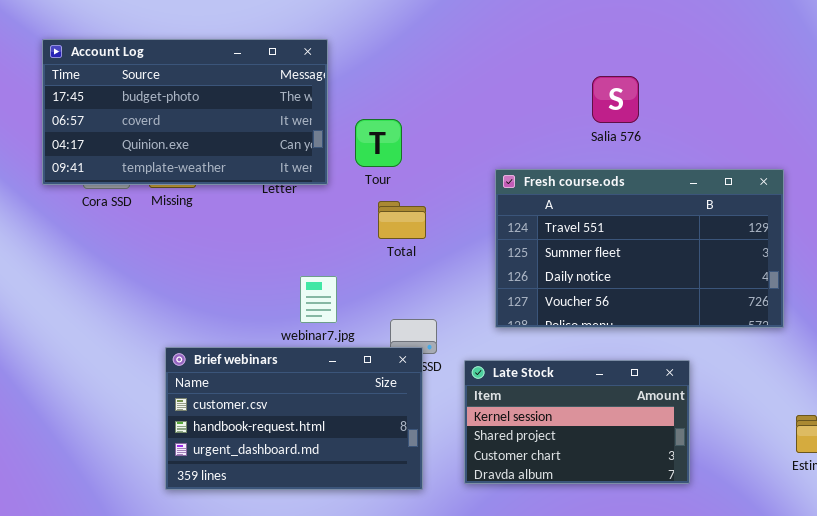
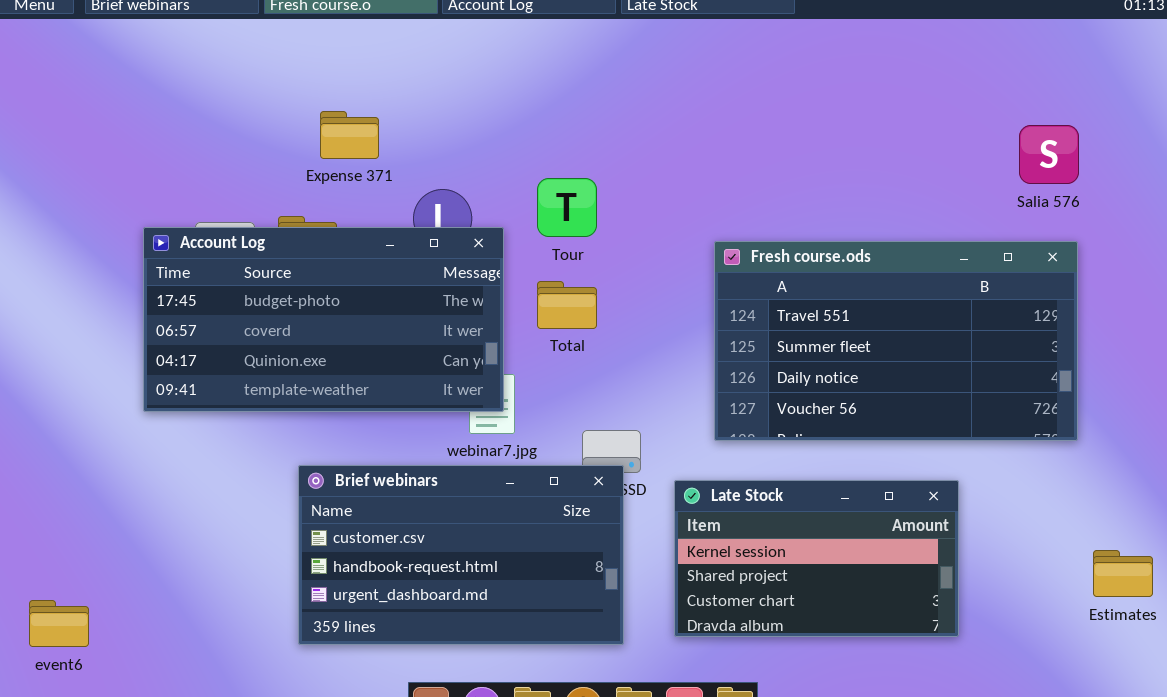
Account Log: [42,39,328,185] -> [143,227,504,412], moved
Salia 576: [592,76,639,123] -> [1019,125,1079,184], moved
Total: [378,201,426,239] -> [537,281,597,329], moved

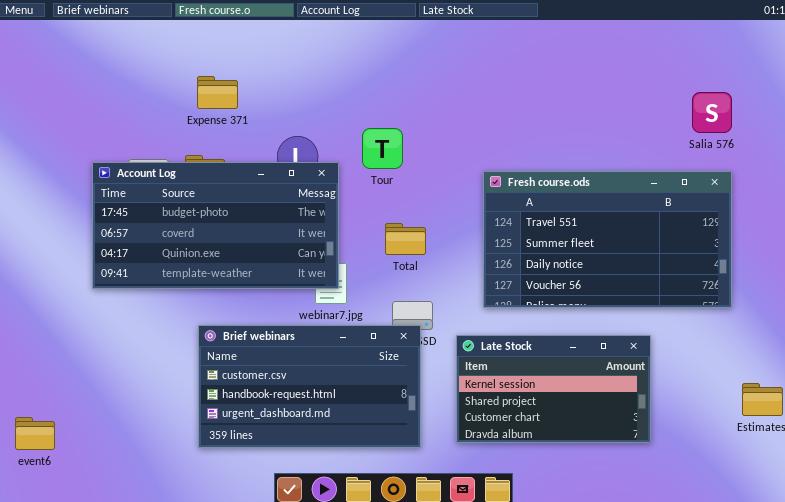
Expense 371: [320,111,379,159] -> [197,76,238,109], moved
Total: [537,281,597,329] -> [385,223,426,255], moved

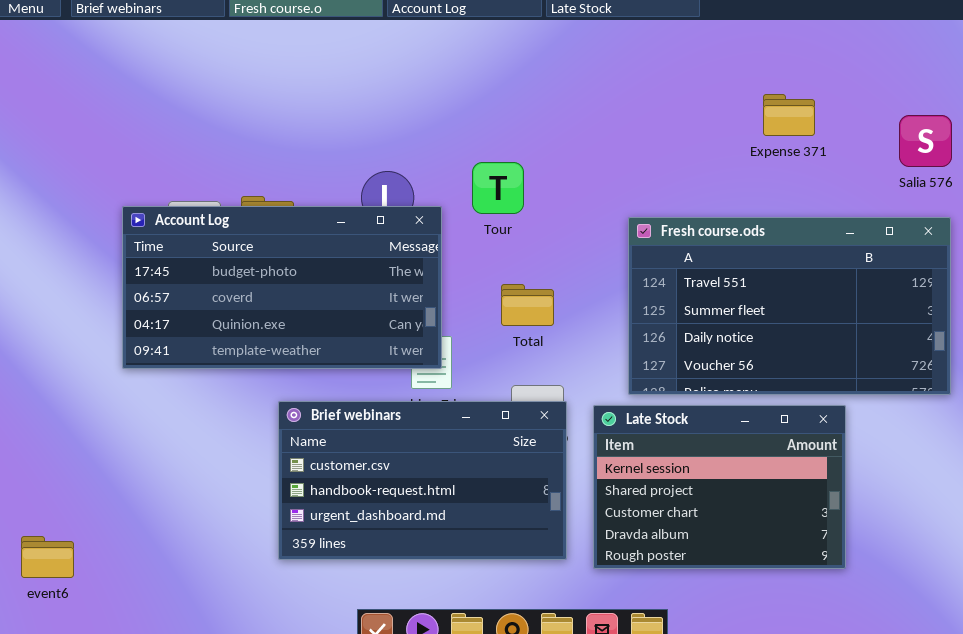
Expense 371: [197,76,238,109] -> [763,94,815,136], moved
Brief webinars: [198,325,421,448] -> [278,401,567,560], moved
Late Stock: [456,335,651,443] -> [593,405,846,569], resized

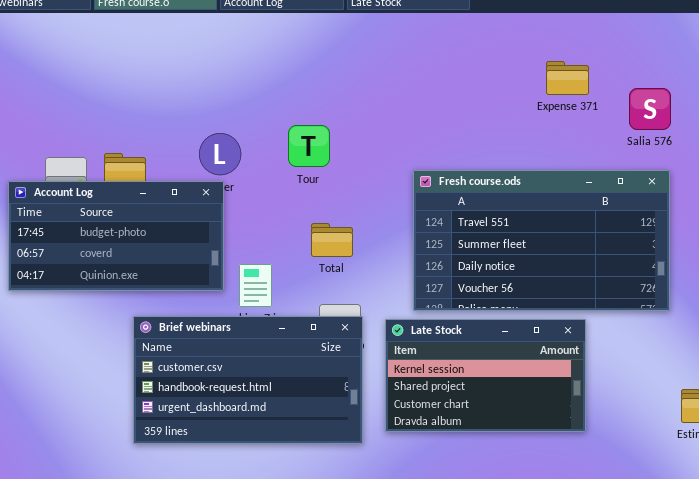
Expense 371: [763,94,815,136] -> [546,61,589,95], moved
Account Log: [122,206,442,369] -> [8,181,224,291], resized
Late Stock: [593,405,846,569] -> [385,319,586,432], resized

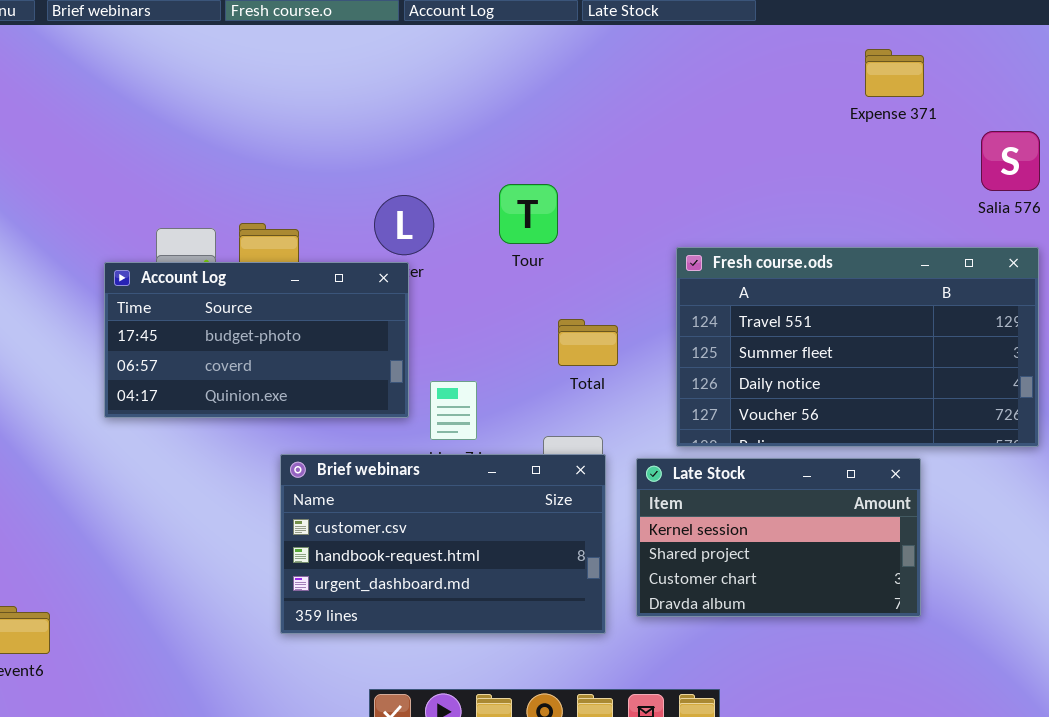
Expense 371: [546,61,589,95] -> [865,49,924,97], moved
Total: [311,223,353,257] -> [558,319,618,366], moved

